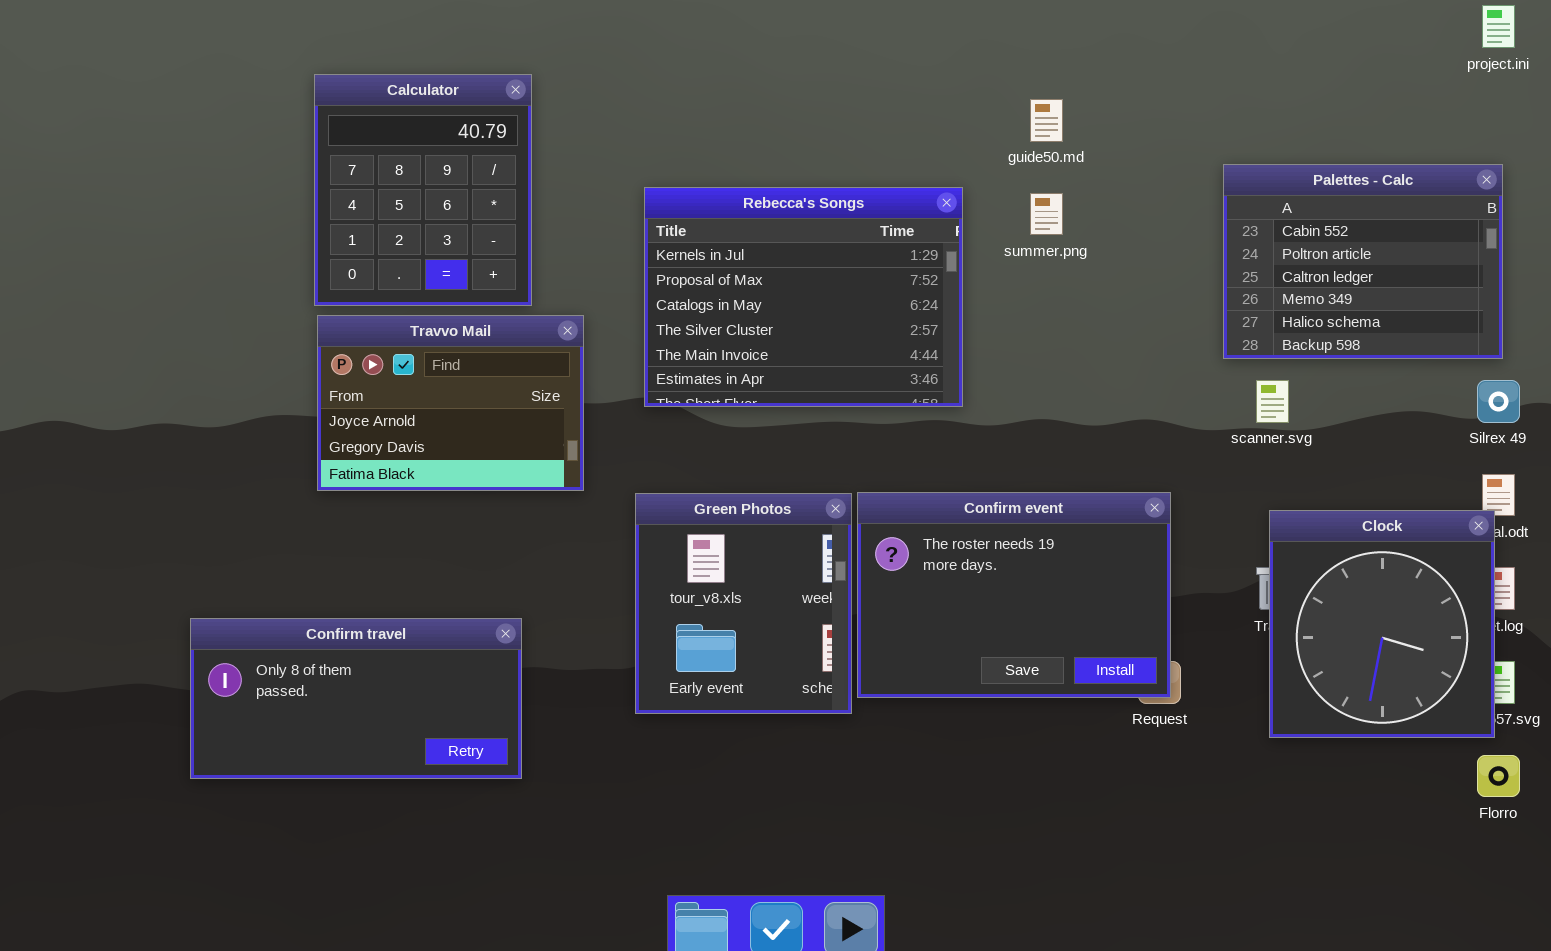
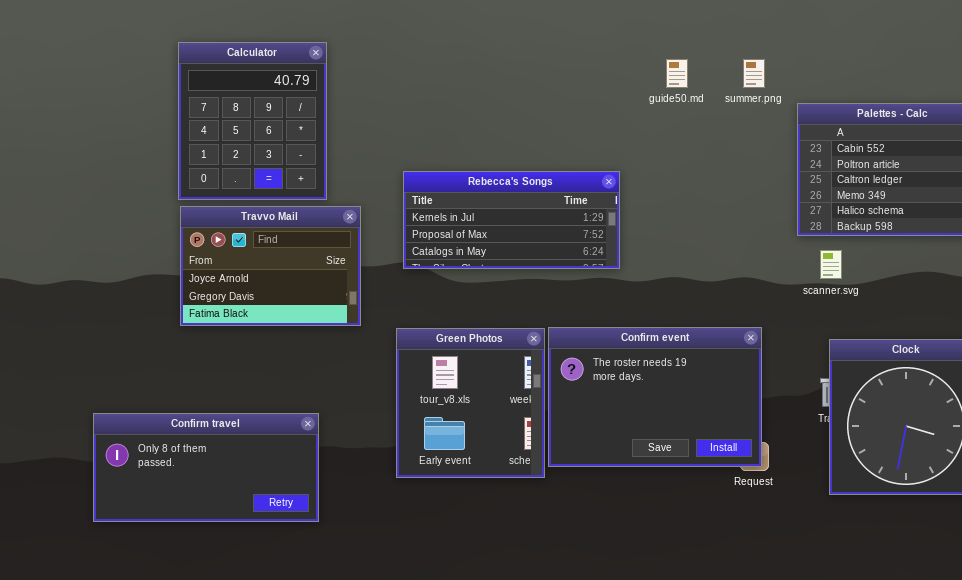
Rebecca's Songs: [644,187,963,407] -> [403,171,620,269], resized
summer.png: [1030,193,1063,235] -> [743,59,765,88], moved

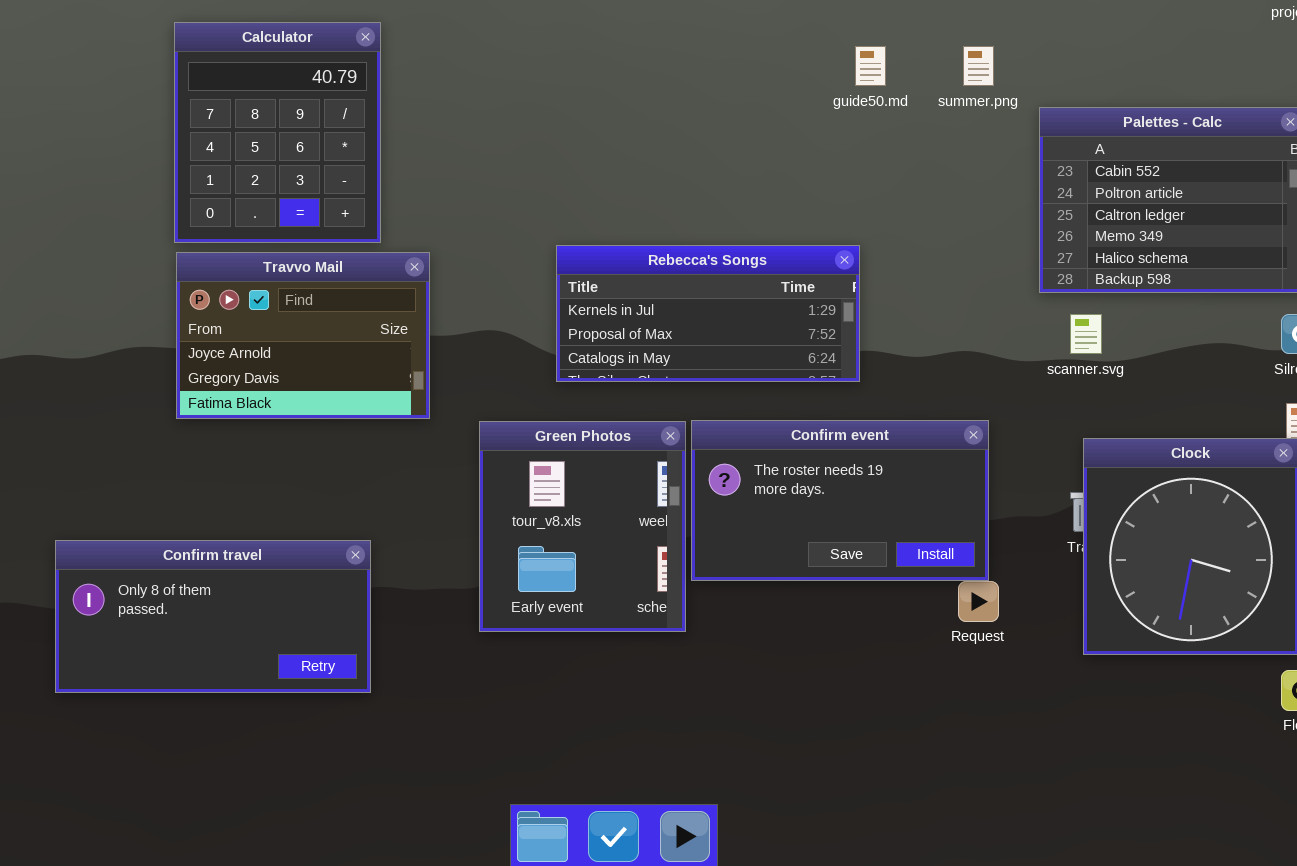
Rebecca's Songs: [403,171,620,269] -> [556,245,860,382], moved
Confirm event: [548,327,762,467] -> [691,420,989,581], resized

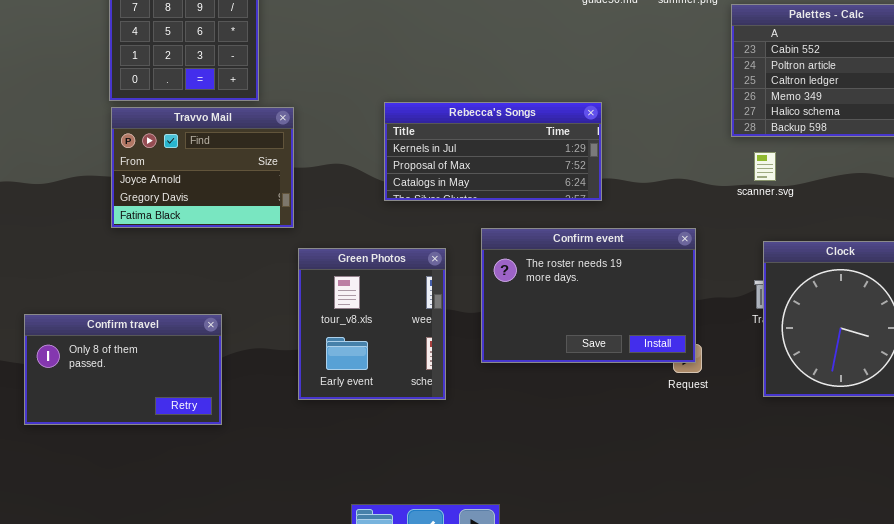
Confirm event: [691,420,989,581] -> [481,228,696,363], resized
Green Photos: [479,421,686,632] -> [298,248,446,400], moved
Confirm travel: [55,540,371,693] -> [24,314,222,425], resized

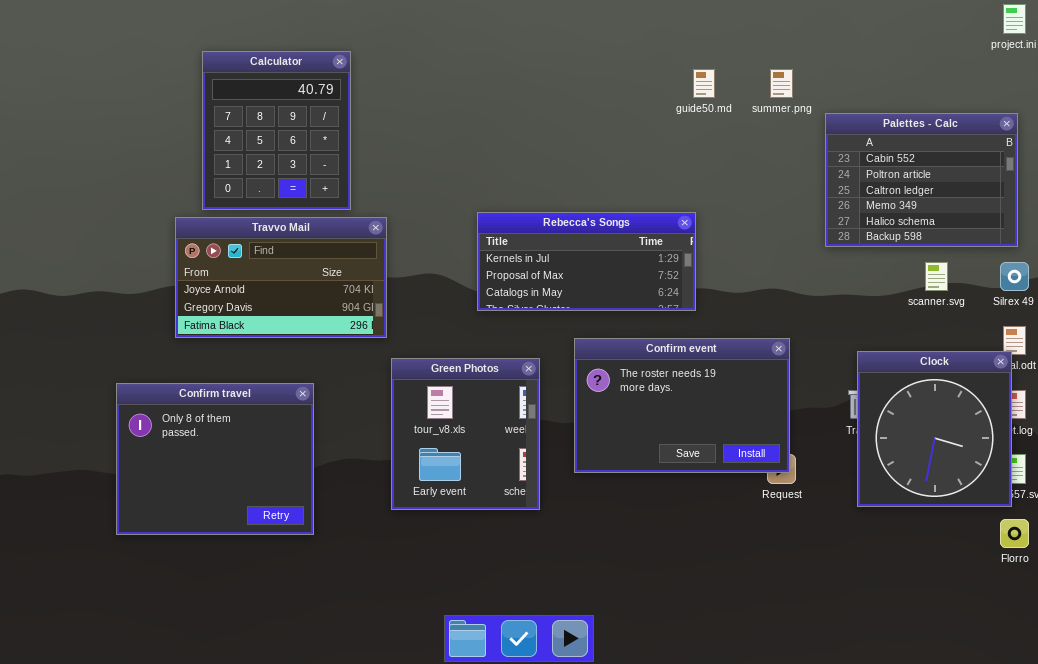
Travvo Mail: [111,107,294,228] -> [175,217,387,338], resized
scanner.svg: [754,152,776,181] -> [925,262,948,291], moved
Confirm travel: [24,314,222,425] -> [116,383,314,535], resized

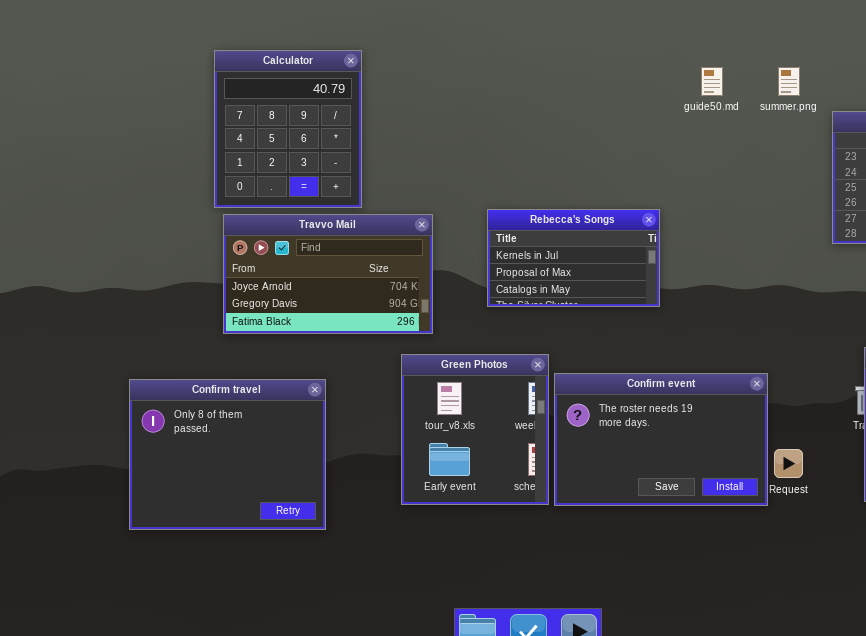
Rebecca's Songs: [477,212,696,311] -> [487,209,660,307], resized
Travvo Mail: [175,217,387,338] -> [223,214,433,334], moved
Confirm event: [574,338,790,473] -> [554,373,768,506], moved

